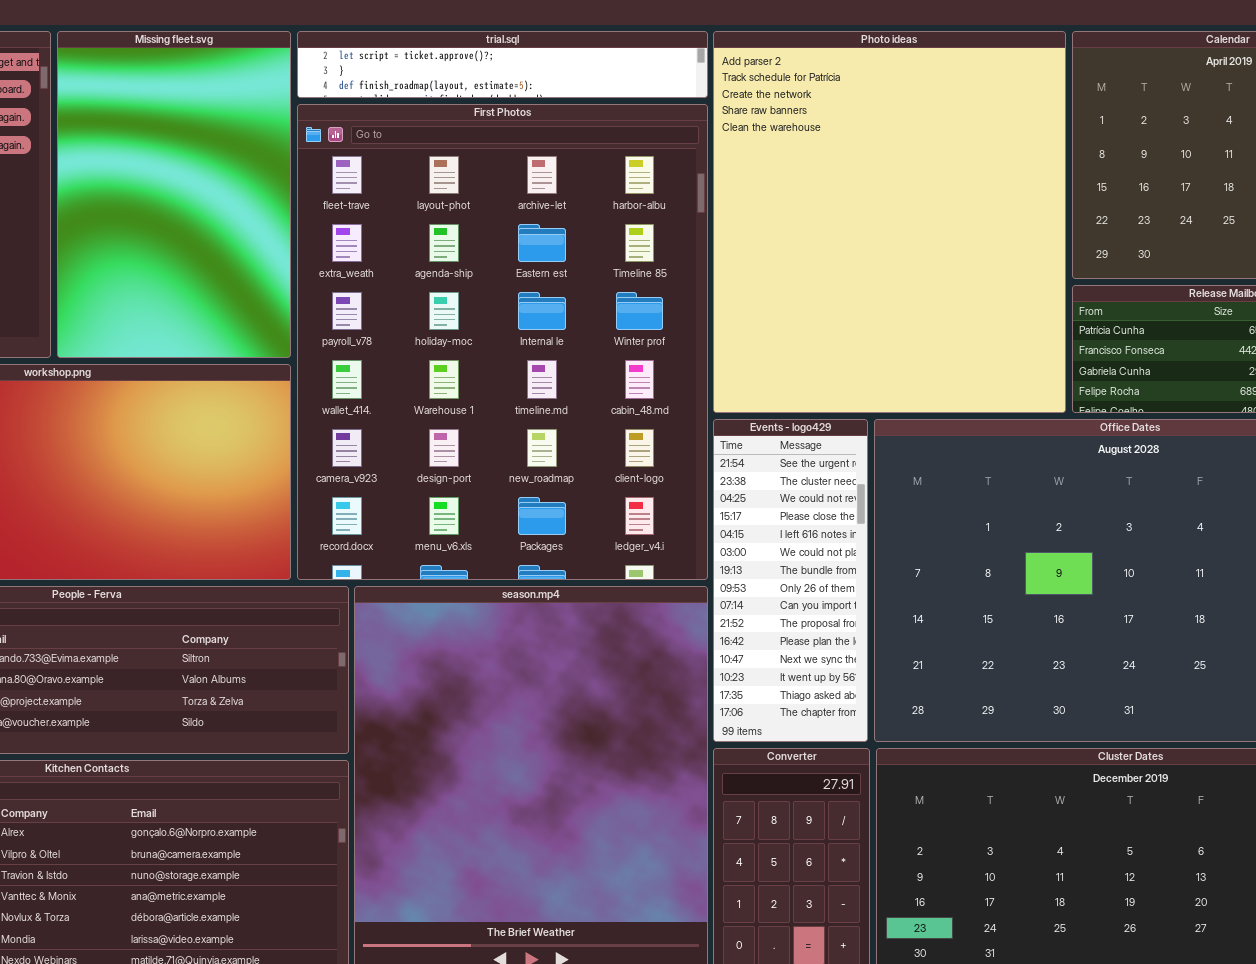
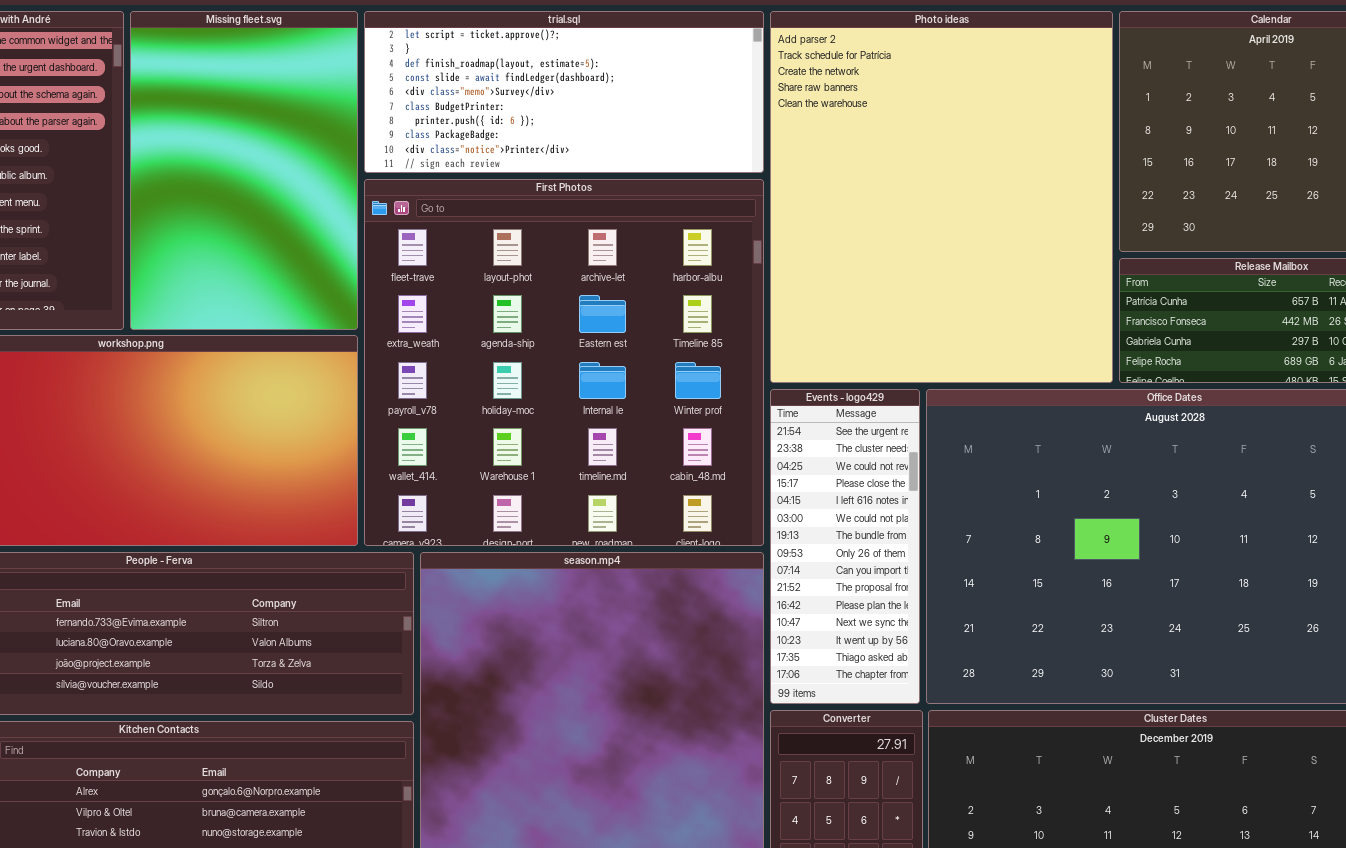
trial.sql: [297,31,708,98] -> [364,11,764,173], resized
First Photos: [297,104,708,580] -> [364,179,764,546], resized

